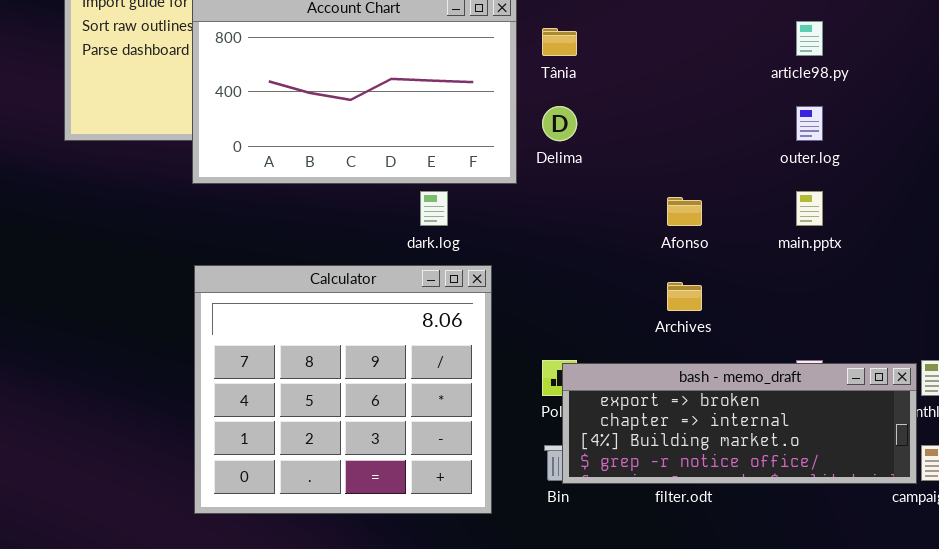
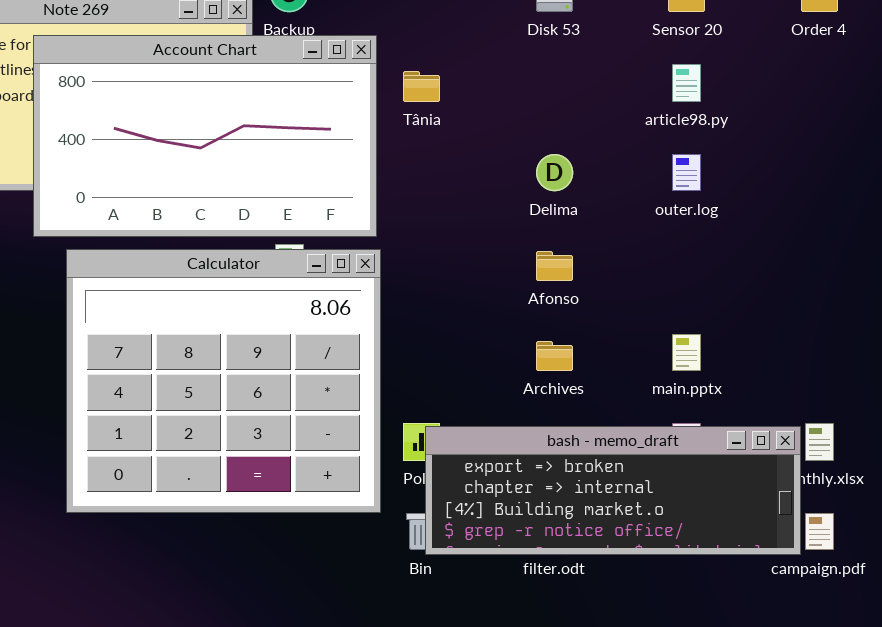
Delima: [542,106,577,141] -> [536,154,573,191], moved
main.pptx: [796,191,823,226] -> [672,334,701,371], moved
Calculator: [194,265,492,514] -> [66,249,381,513], moved

